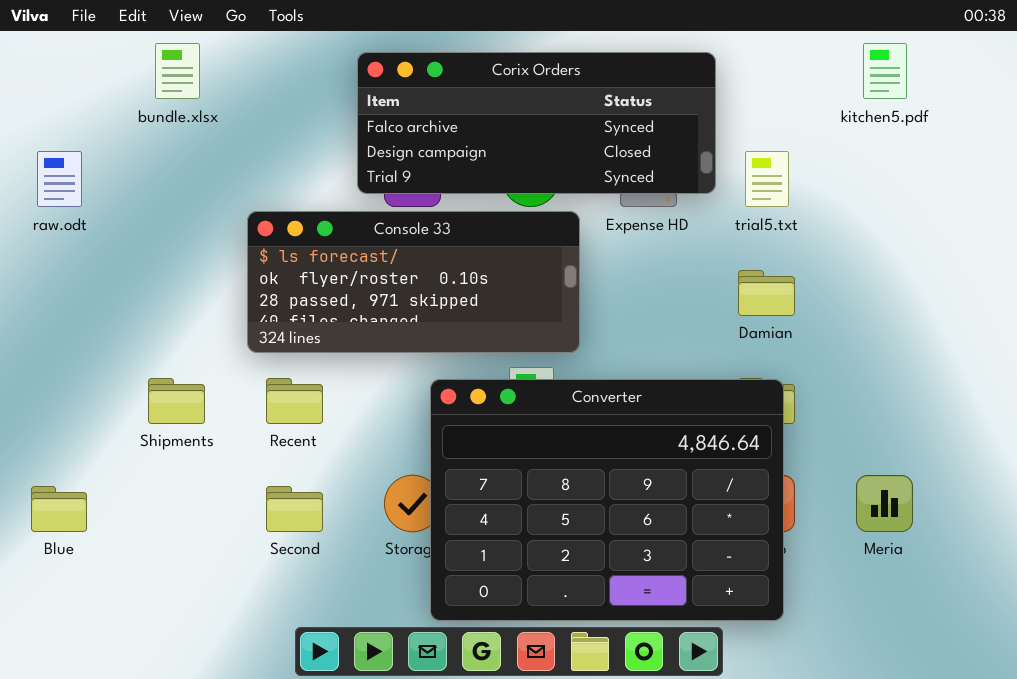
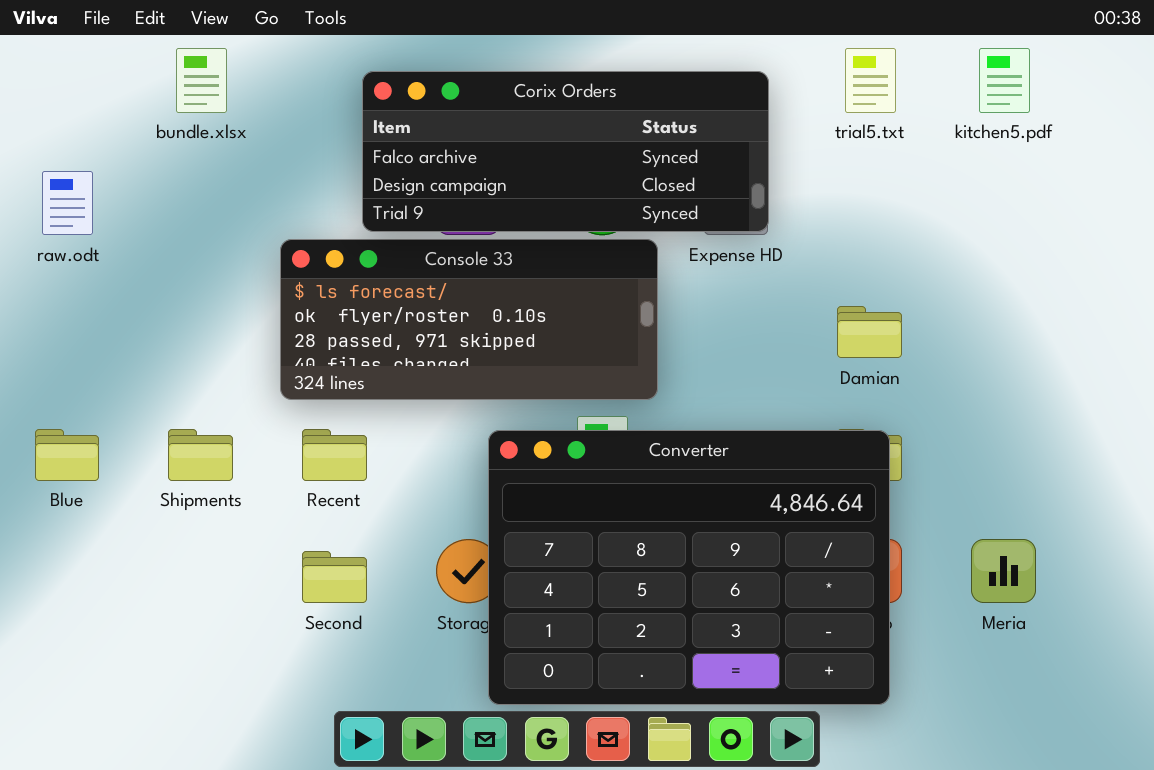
Corix Orders: [357,52,716,194] -> [362,71,769,232], moved
trial5.txt: [745,151,789,207] -> [845,48,896,113], moved
Blue: [31,486,87,532] -> [35,429,99,481], moved

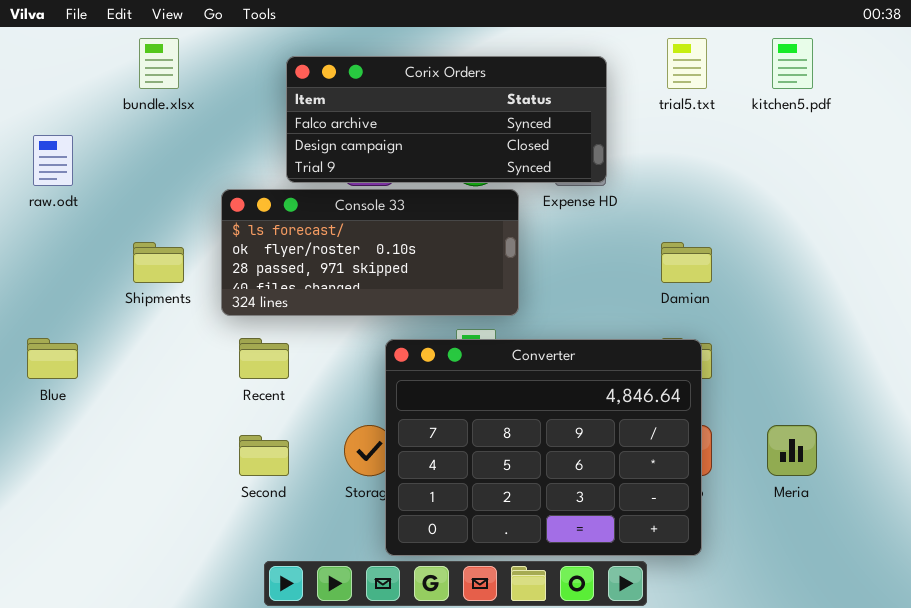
Shipments: [168,429,233,481] -> [133,242,184,283], moved

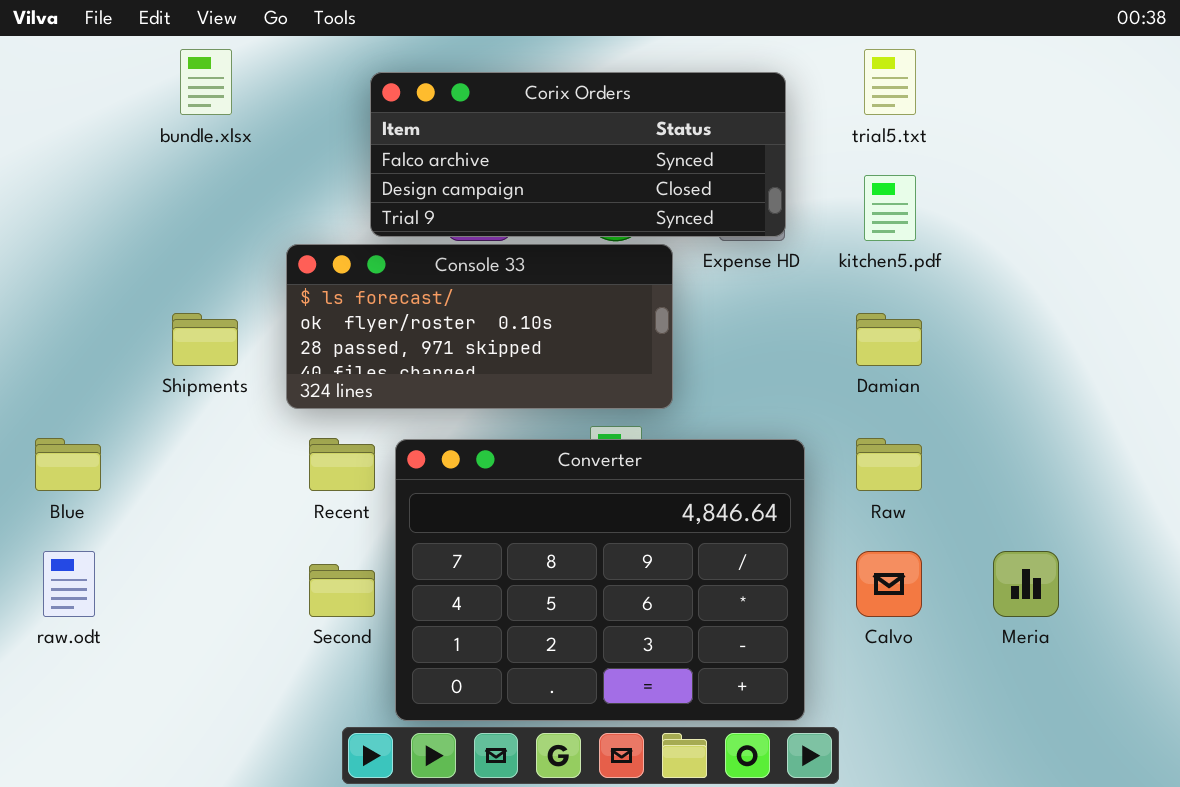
kitchen5.pdf: [772,38,813,89] -> [864,175,916,241], moved
raw.odt: [33,135,73,186] -> [43,551,95,617], moved
Converter: [385,339,702,556] -> [395,439,805,721], moved

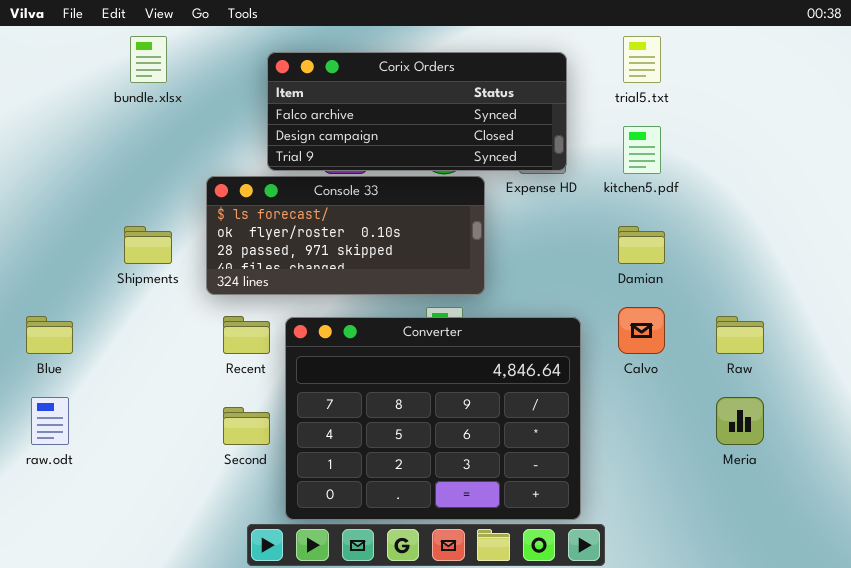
Raw: [856,438,922,491] -> [716,316,764,354], moved
Calvo: [856,551,922,617] -> [618,307,665,354], moved

